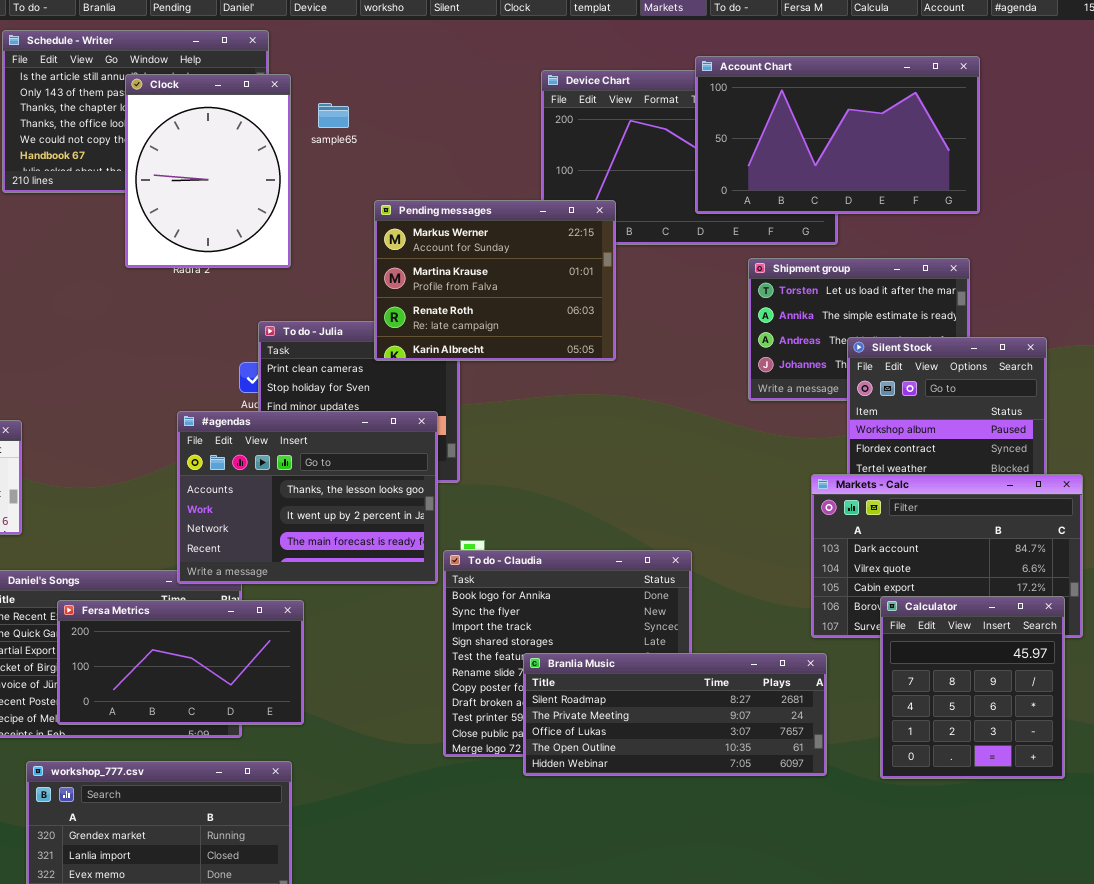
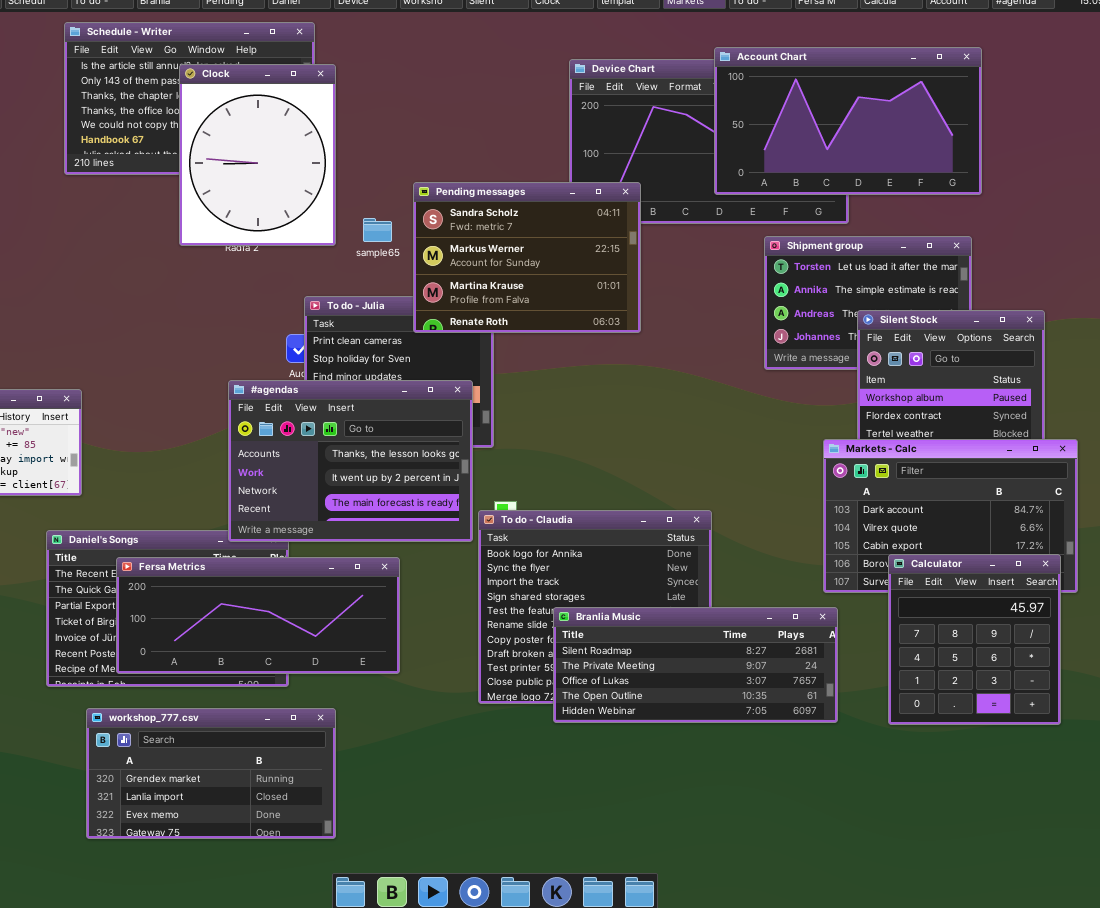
sample65: [318,103,349,128] -> [363,218,392,242], moved
Pending messages: [374,200,616,361] -> [413,182,641,333], scrolled up 1 row
Fersa Metrics: [57,600,304,725] -> [116,557,400,674], resized

